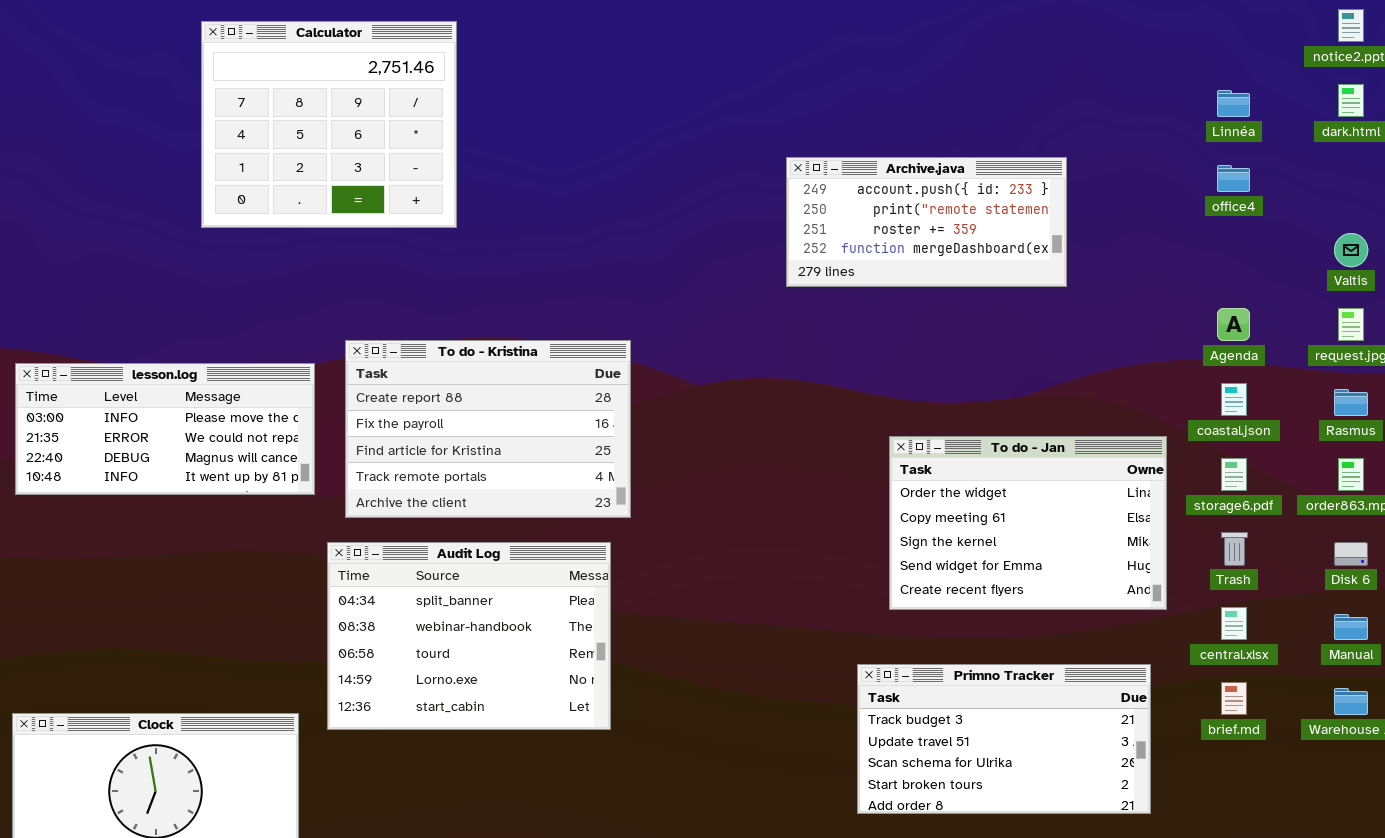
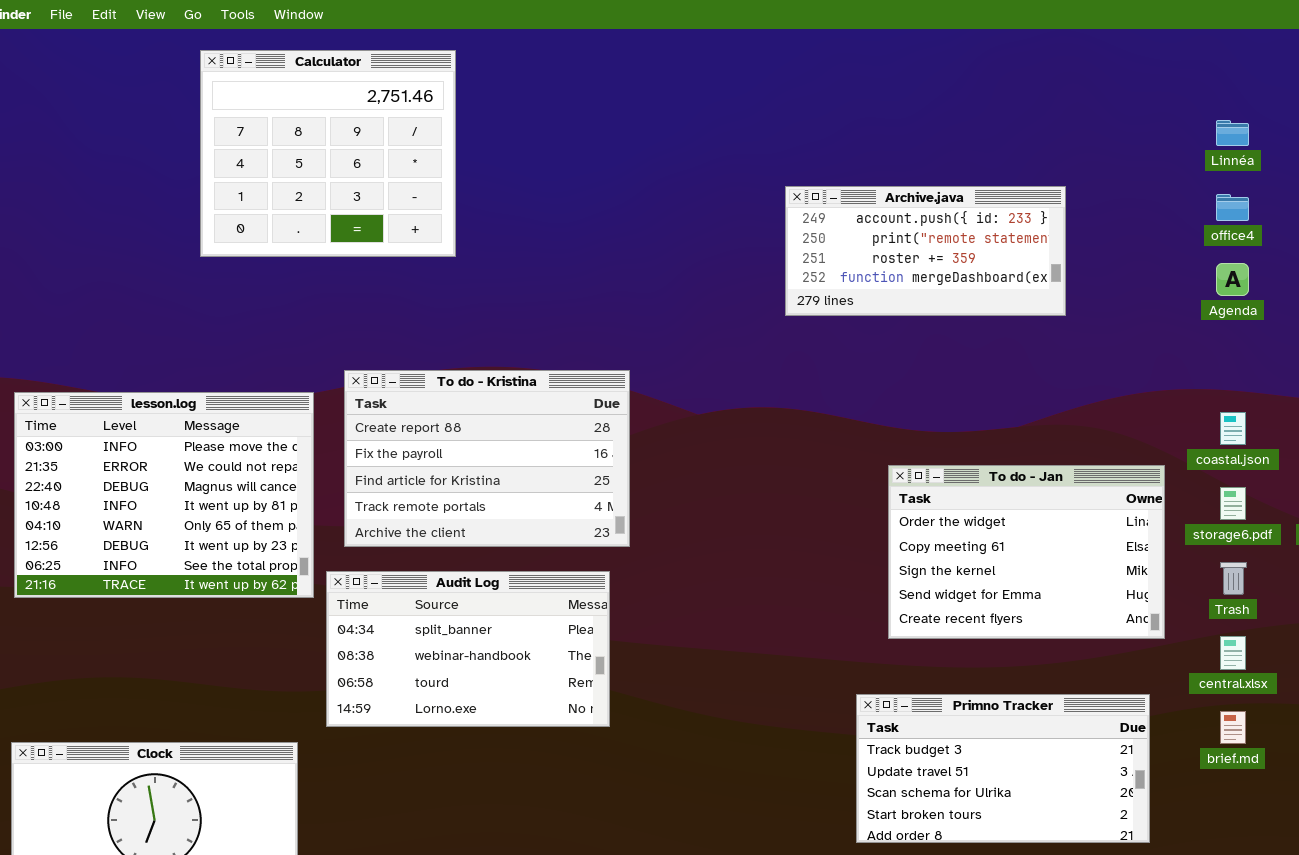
Agenda: [1217,308,1250,341] -> [1216,263,1249,296], moved
lesson.log: [15,363,315,495] -> [14,392,314,598], resized
Audit Log: [327,542,611,730] -> [326,571,610,727], resized

